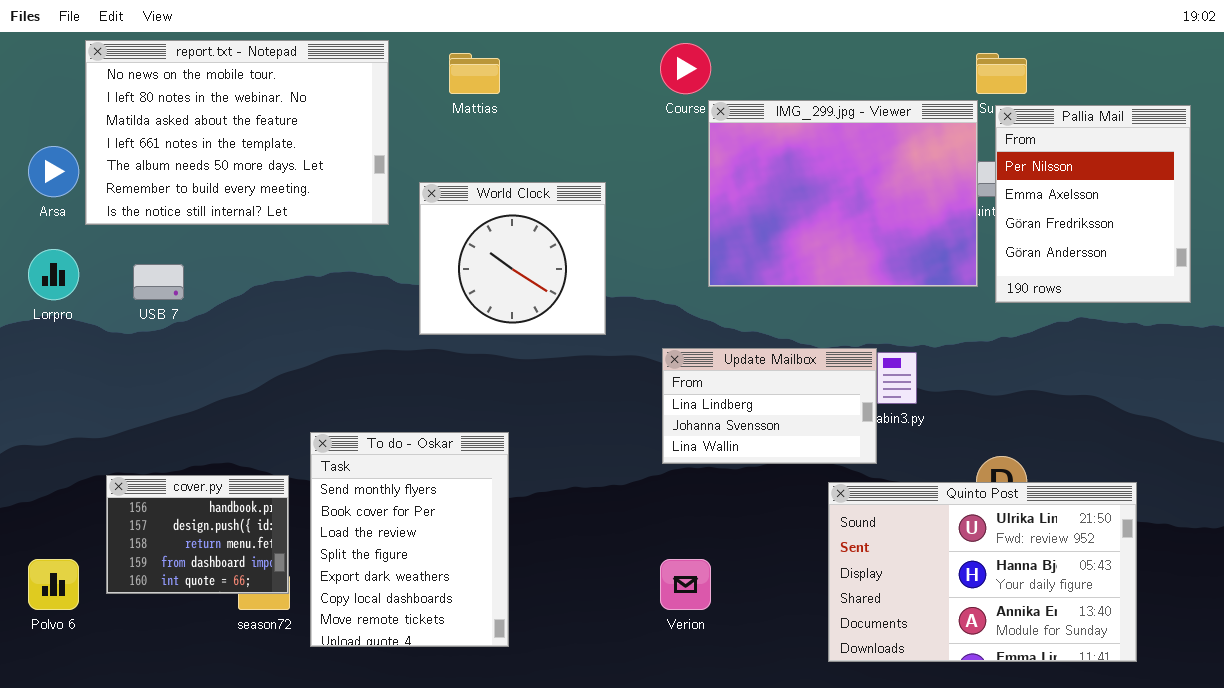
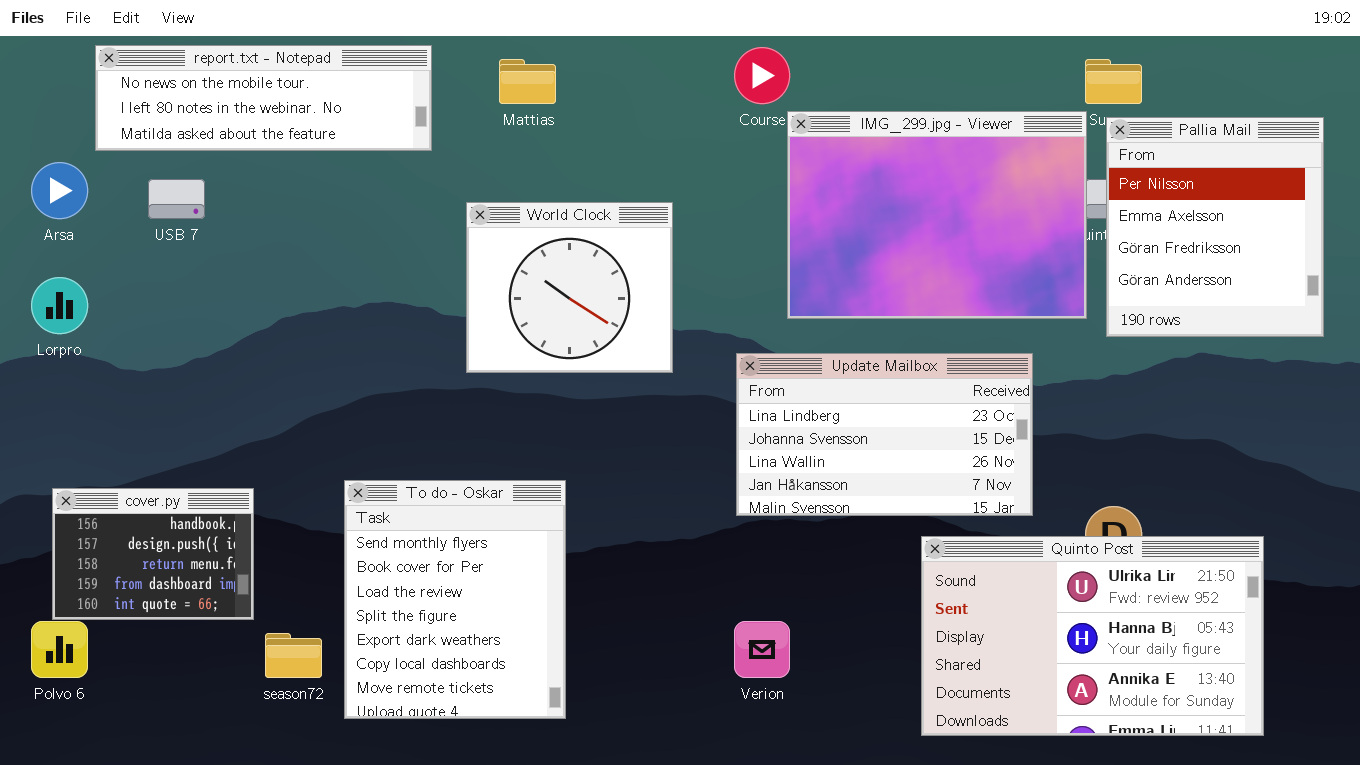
report.txt - Notepad: [85,40,389,225] -> [95,45,432,151], resized
USB 7: [133,264,184,300] -> [148,179,205,219], moved
Update Mailbox: [662,348,877,464] -> [736,353,1033,516], resized
cover.py: [106,475,289,594] -> [52,488,254,620], moved

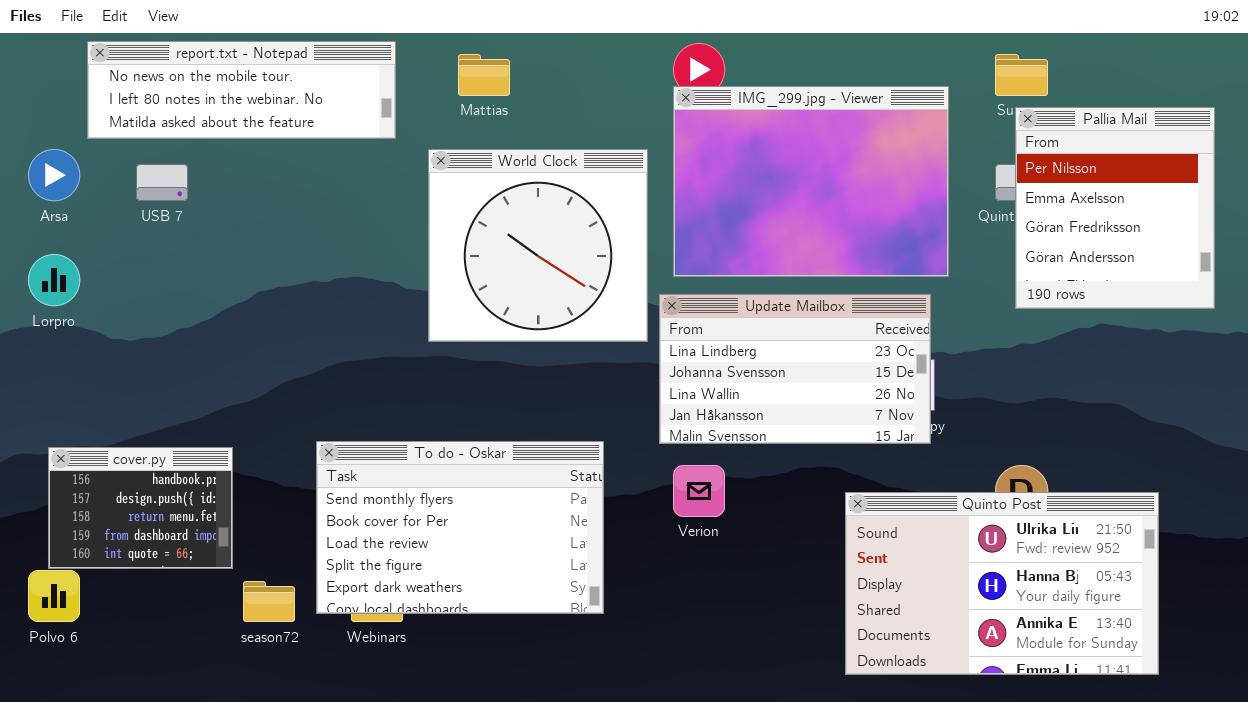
IMG_299.jpg - Viewer: [787,111,1087,319] -> [673,86,949,277], moved
World Clock: [466,202,673,373] -> [428,149,648,342], resized
Update Mailbox: [736,353,1033,516] -> [659,294,931,444], moved
To do - Oskar: [344,480,566,719] -> [316,441,604,614], resized
Verion: [734,621,790,678] -> [673,465,725,517], moved

